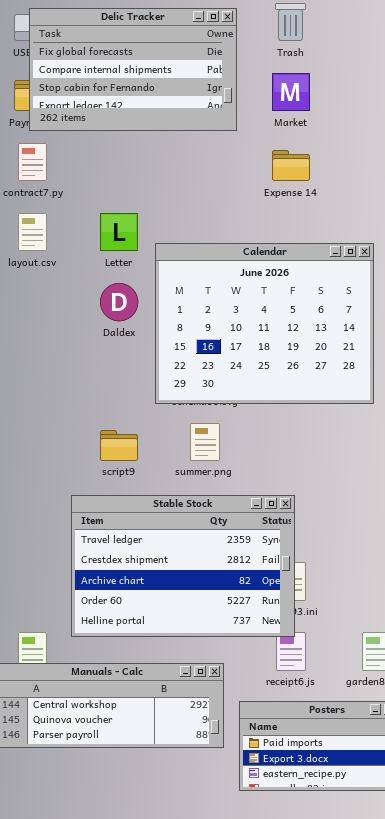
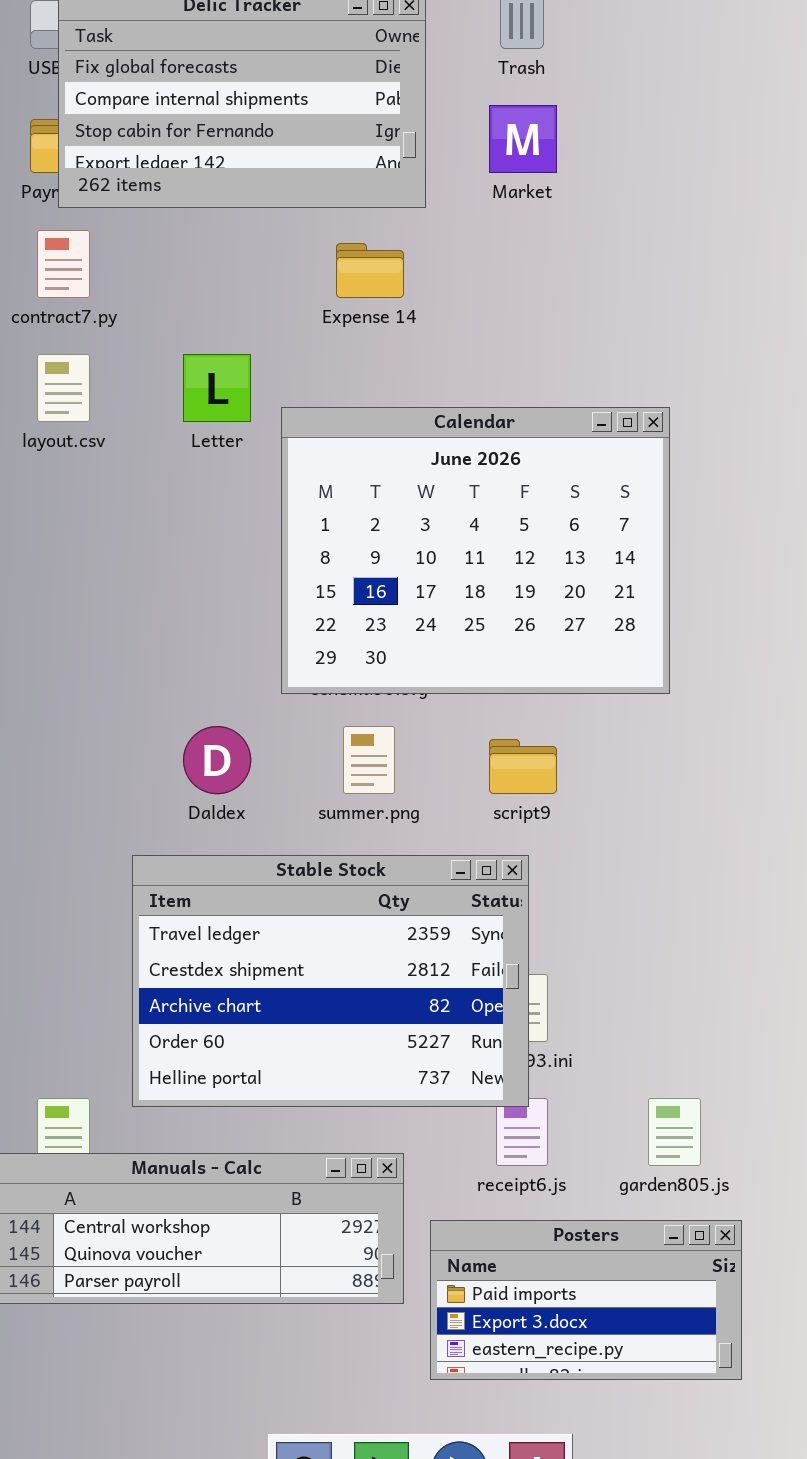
Expense 14: [272,150,310,181] -> [336,243,404,298], moved
Daldex: [100,283,138,321] -> [183,726,251,794], moved
script9: [100,430,138,461] -> [489,739,557,794], moved

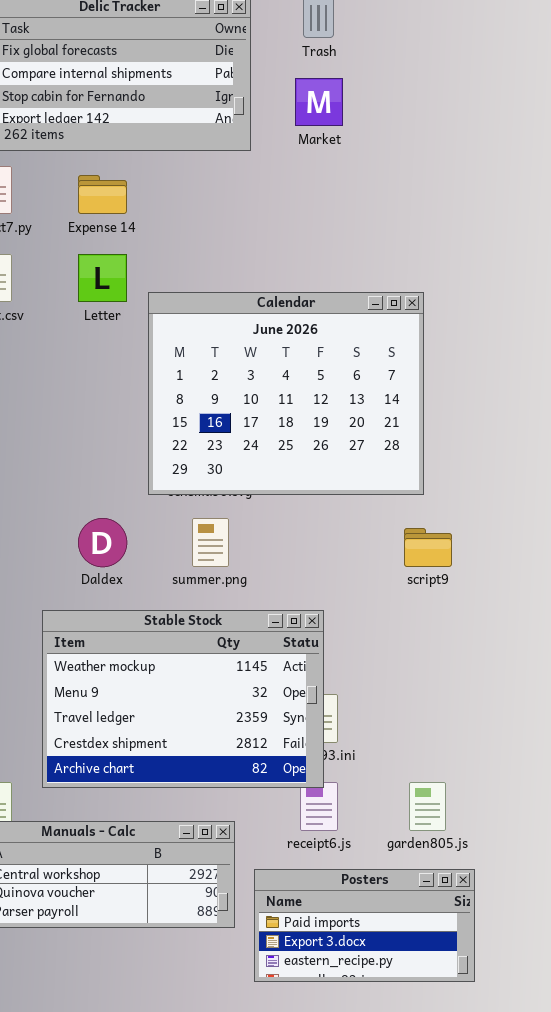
Expense 14: [336,243,404,298] -> [78,175,127,214], moved
script9: [489,739,557,794] -> [404,528,452,567], moved
Stable Stock: [132,855,529,1107] -> [42,610,324,788], scrolled up 2 rows

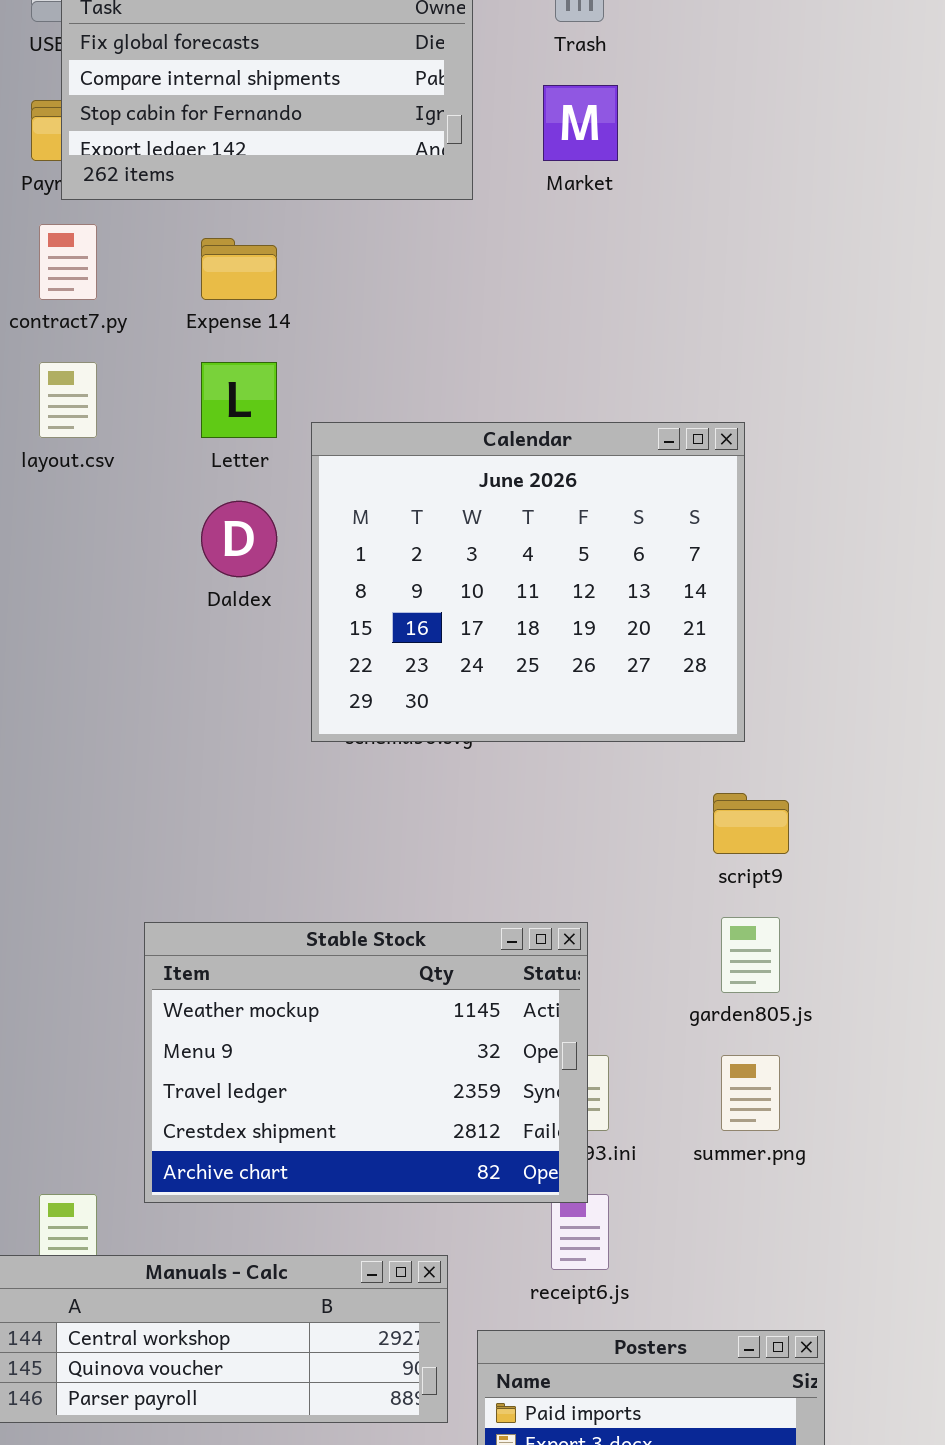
Daldex: [78,518,127,567] -> [201,501,277,577], moved
summer.png: [192,518,229,567] -> [721,1055,780,1131], moved
garden805.js: [409,782,446,831] -> [721,917,780,993], moved

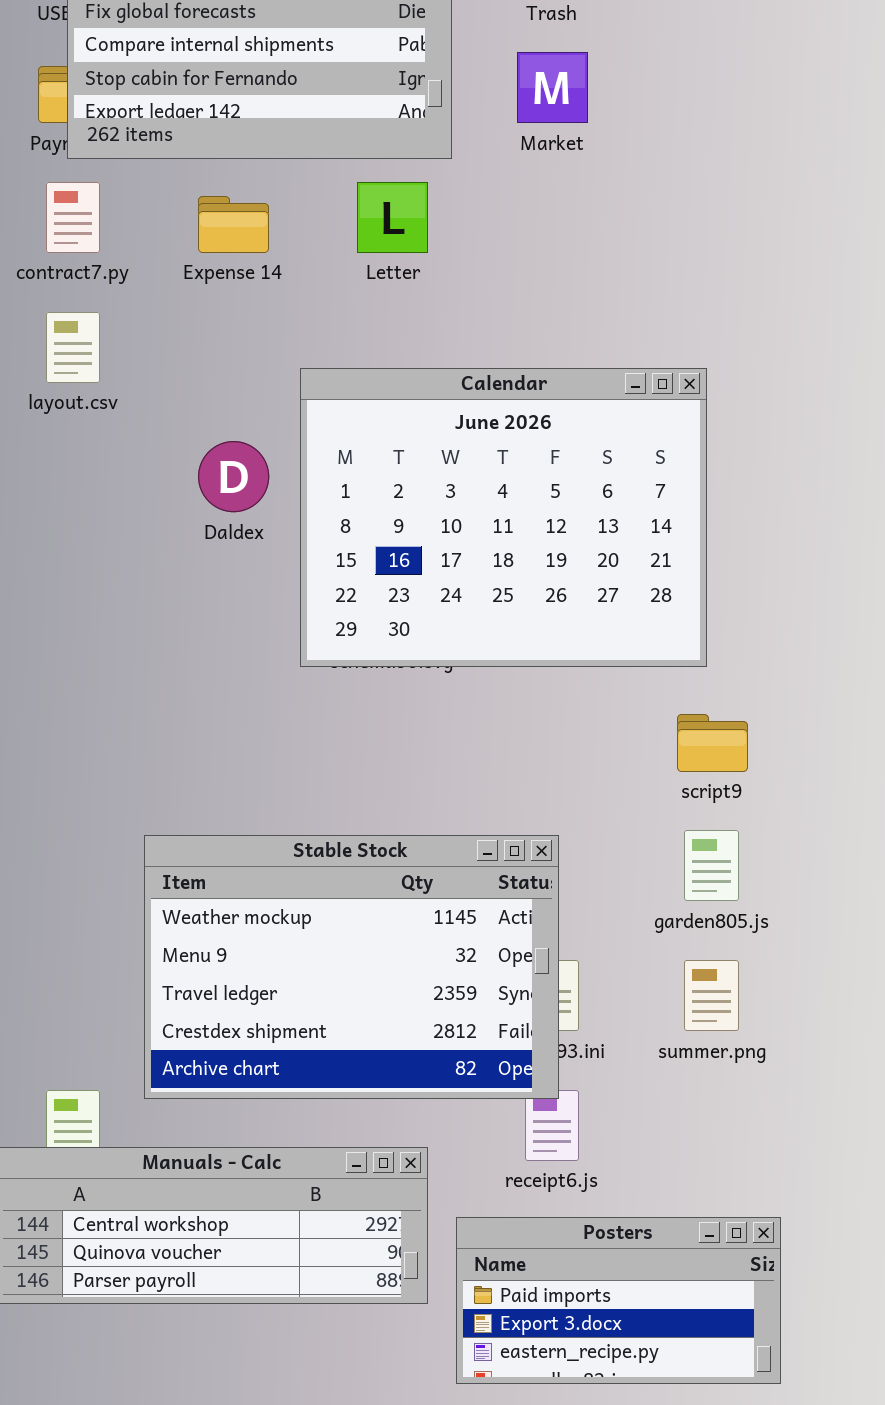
Letter: [201,362,277,438] -> [357,182,428,253], moved

